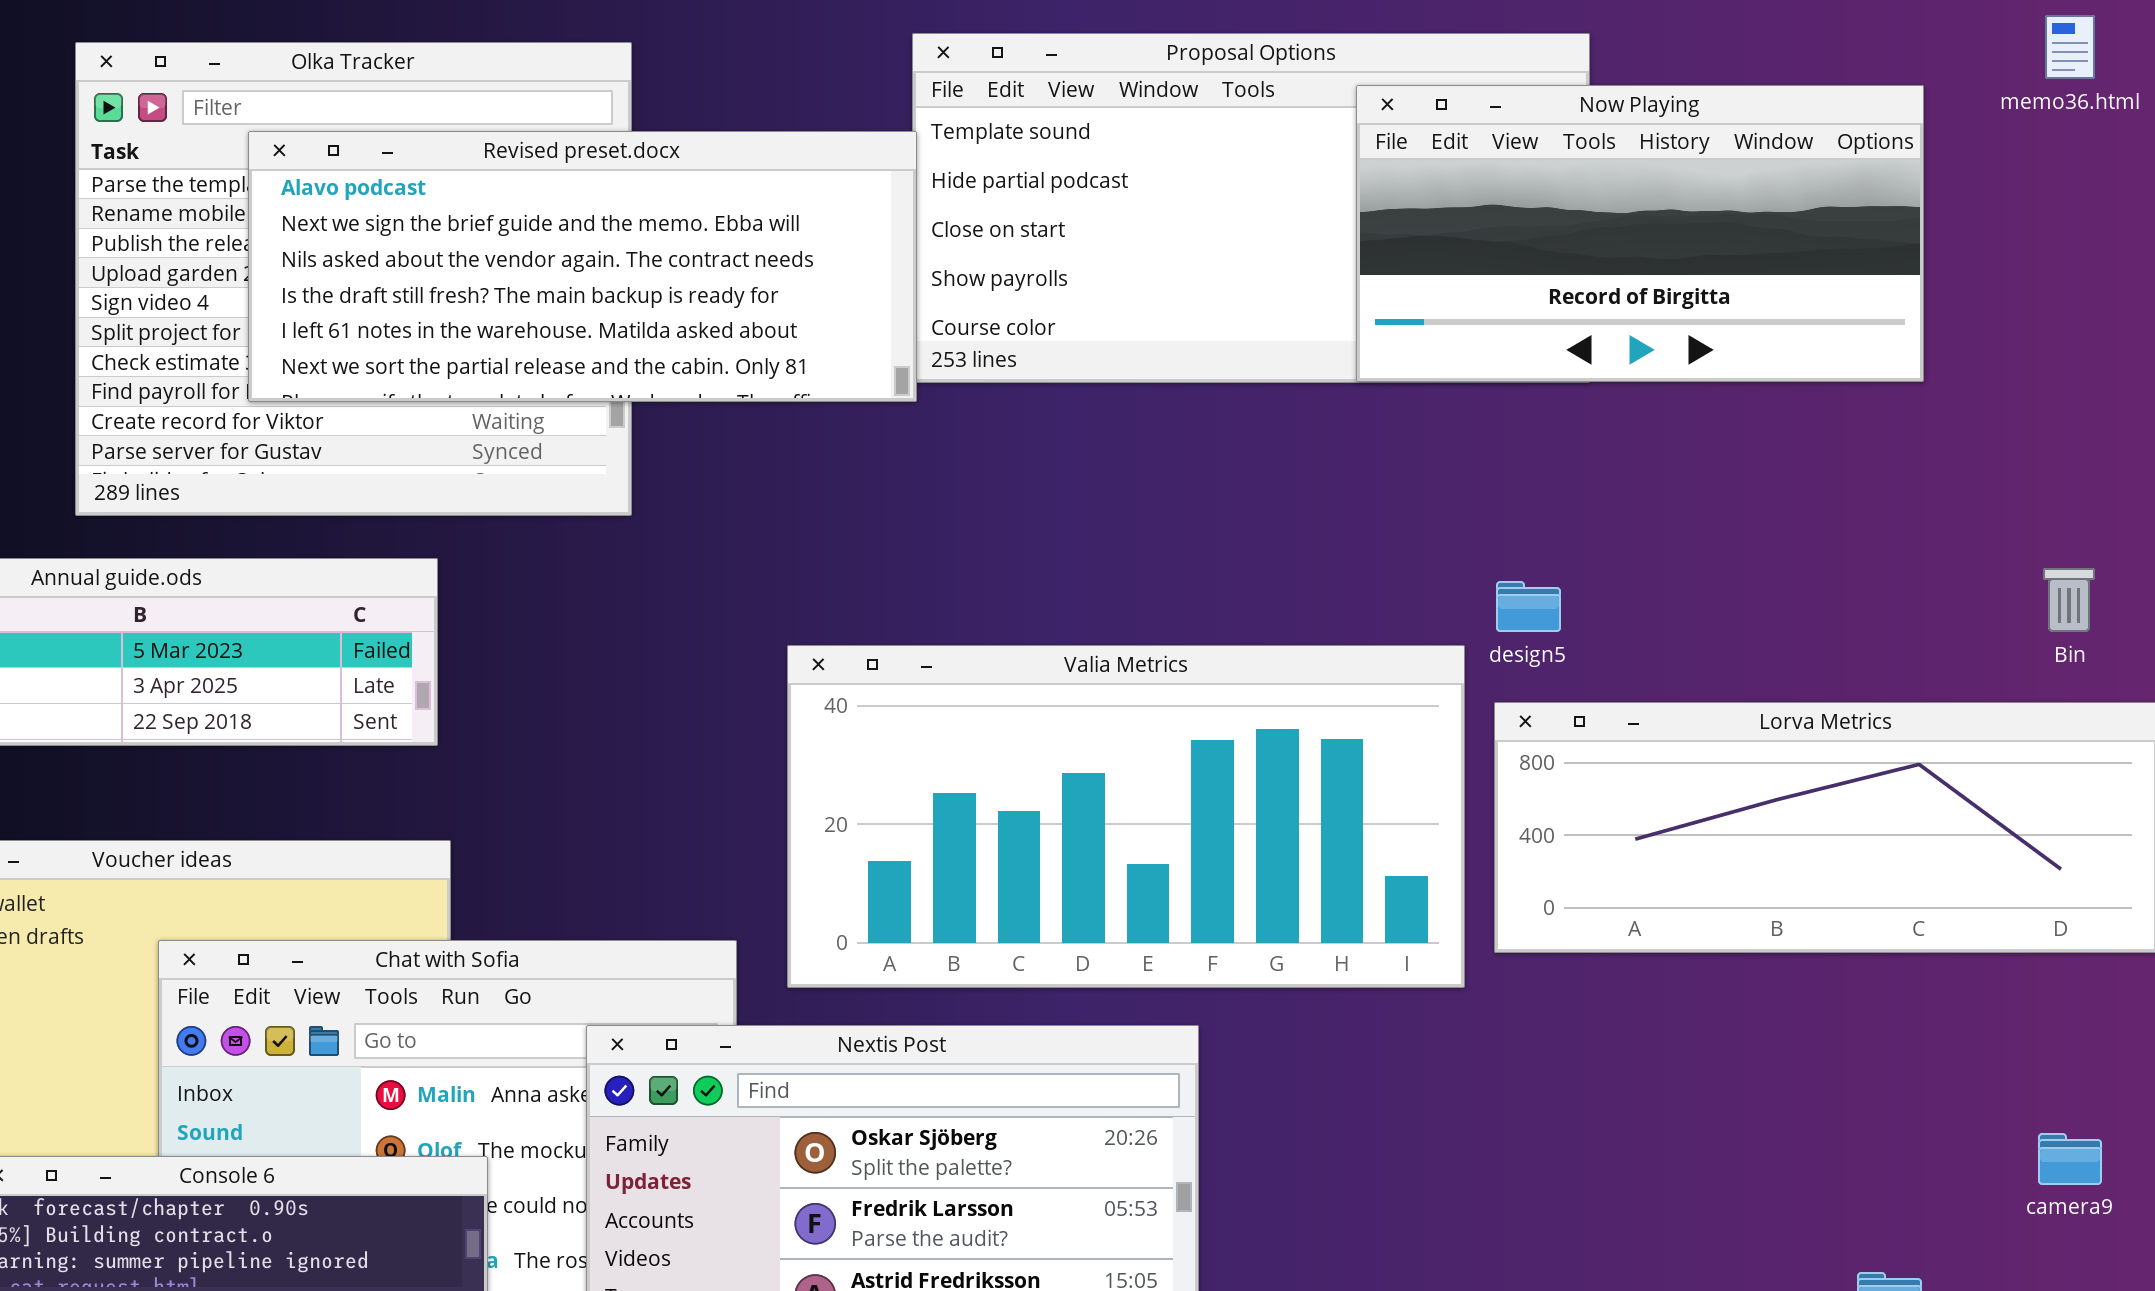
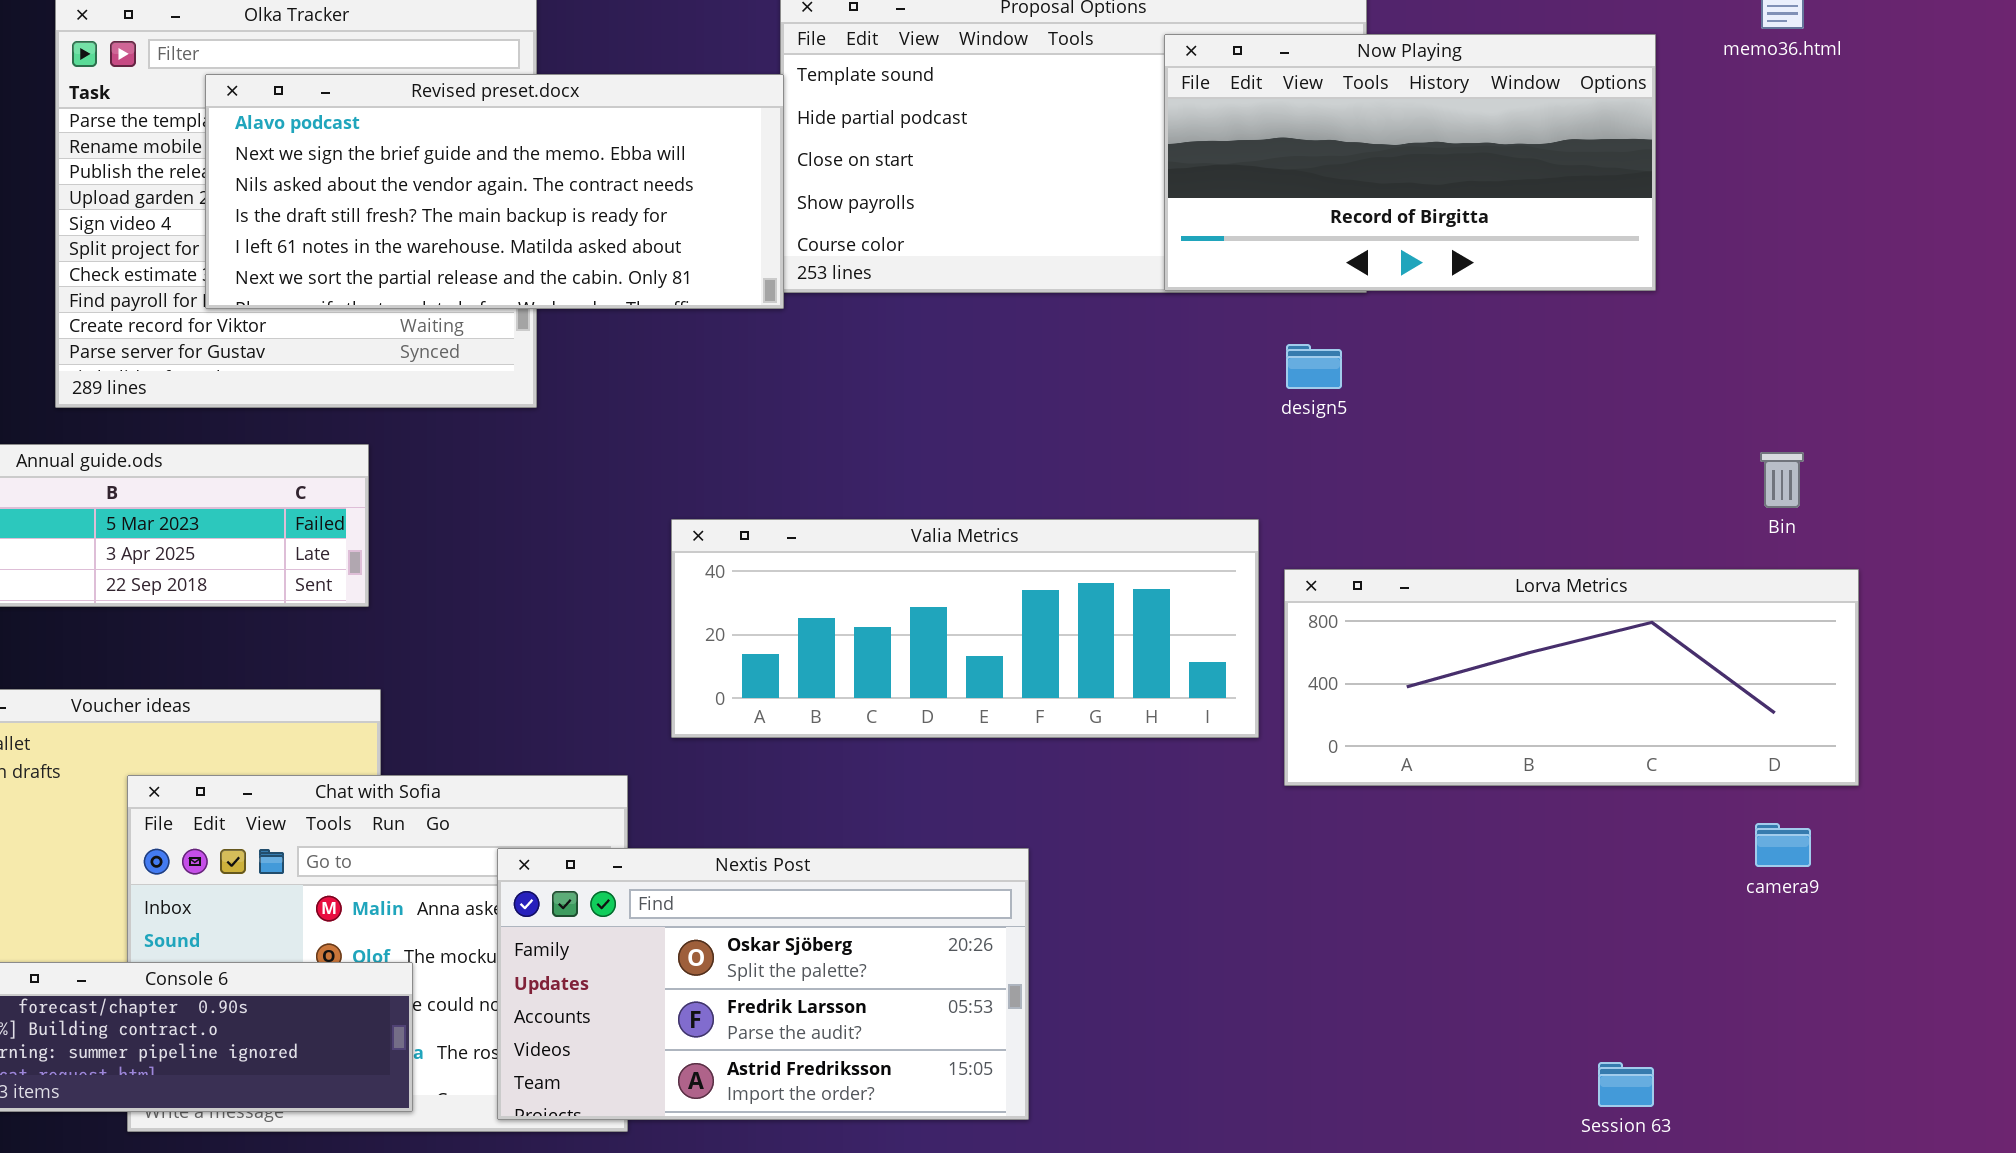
design5: [1496,581,1561,632] -> [1286,344,1342,389], moved
Valia Metrics: [787,645,1465,988] -> [671,519,1259,738], resized
camera9: [2038,1133,2102,1185] -> [1755,823,1811,867], moved

